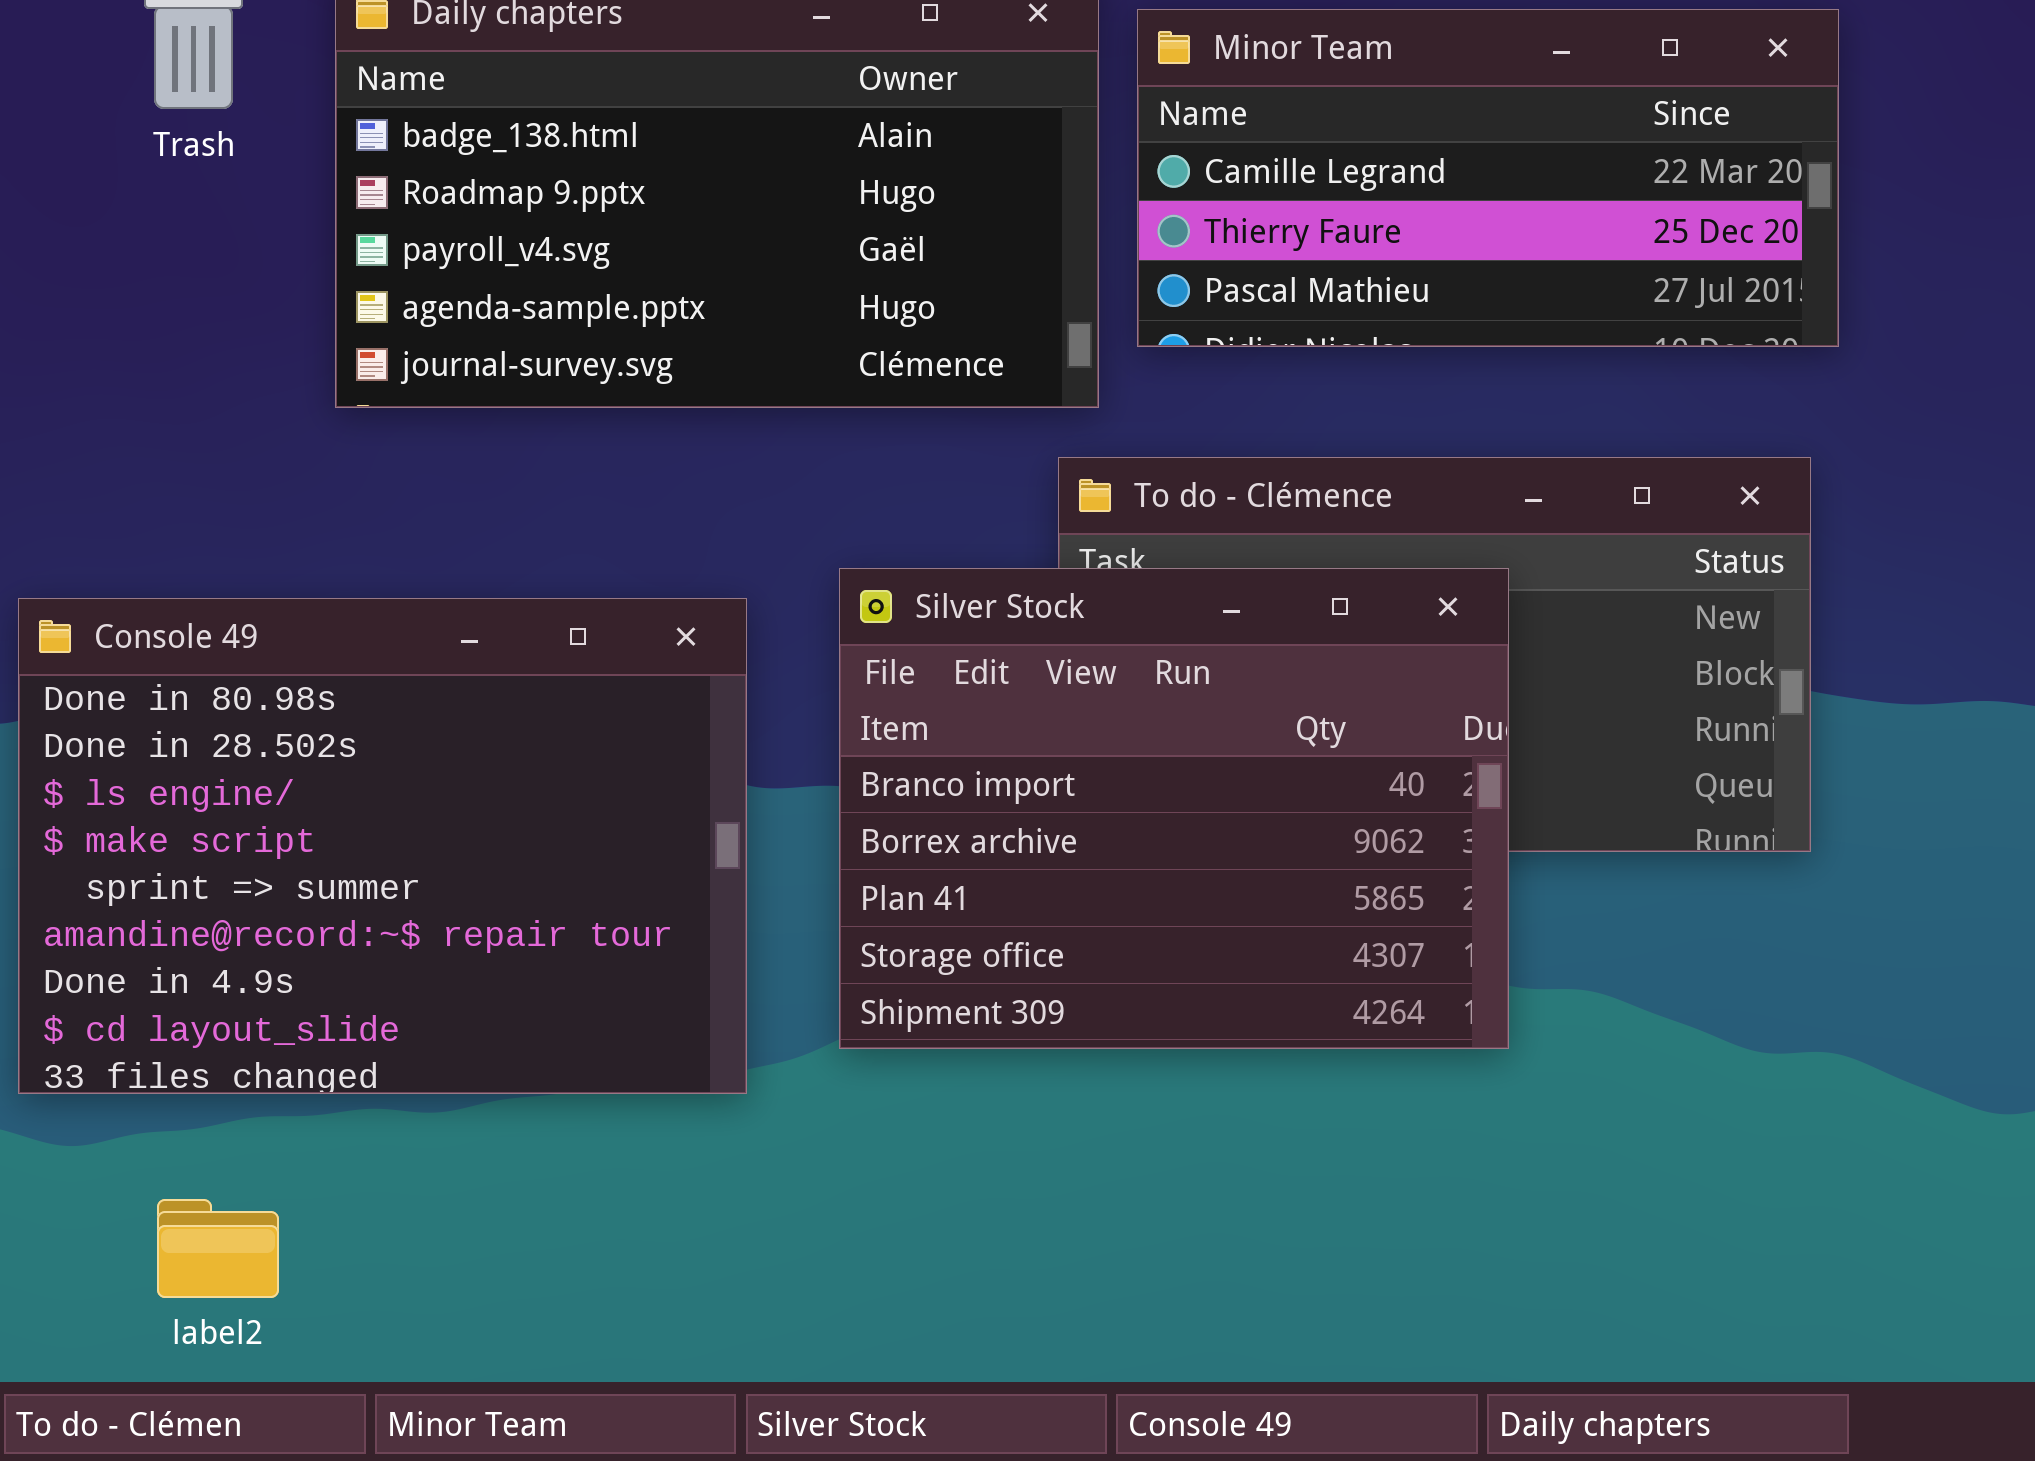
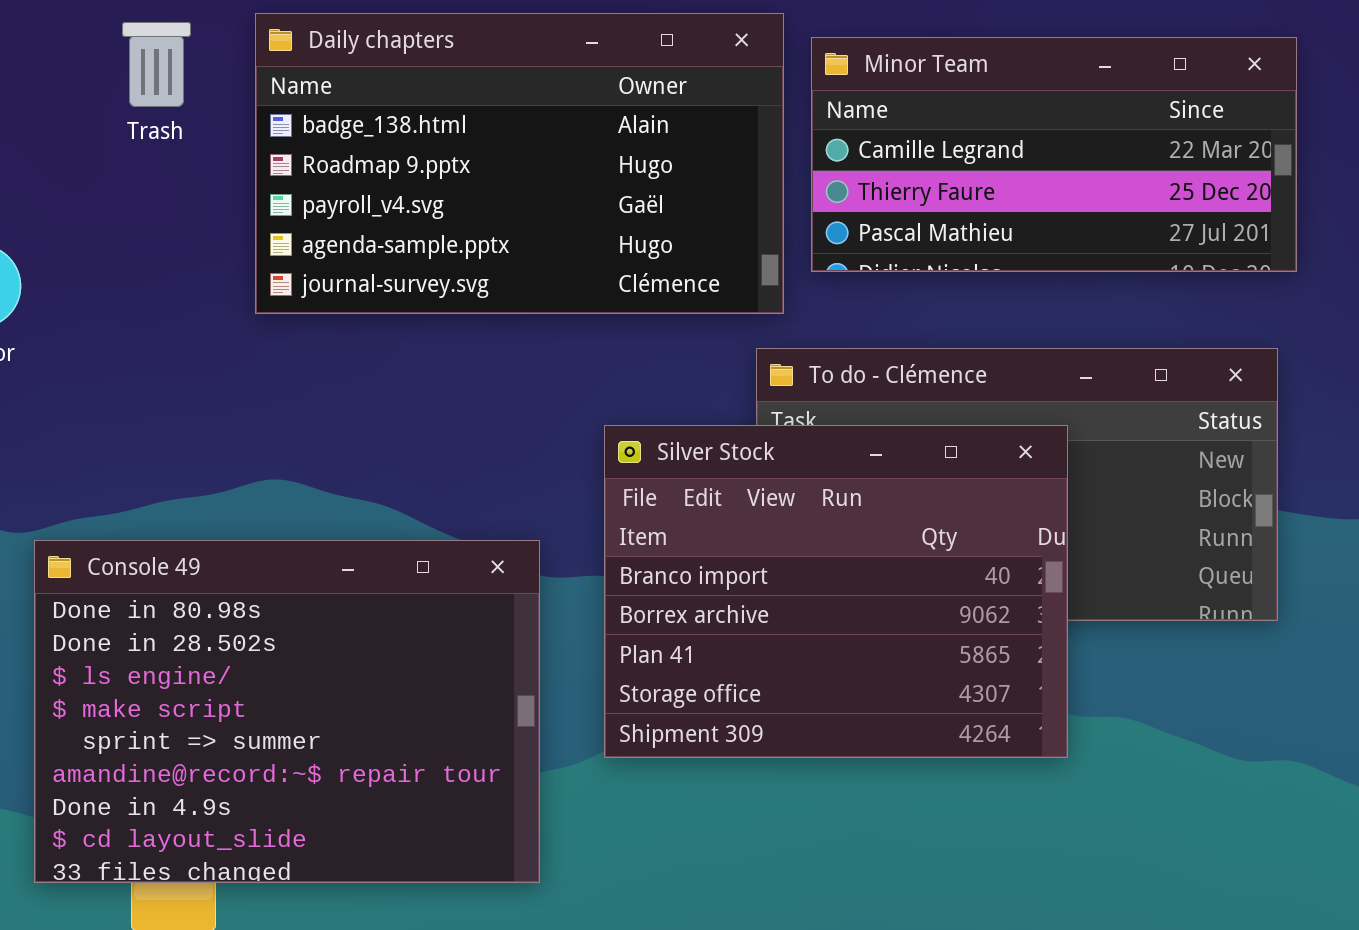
Console 49: [18,598,747,1094] -> [34,540,540,883], moved

